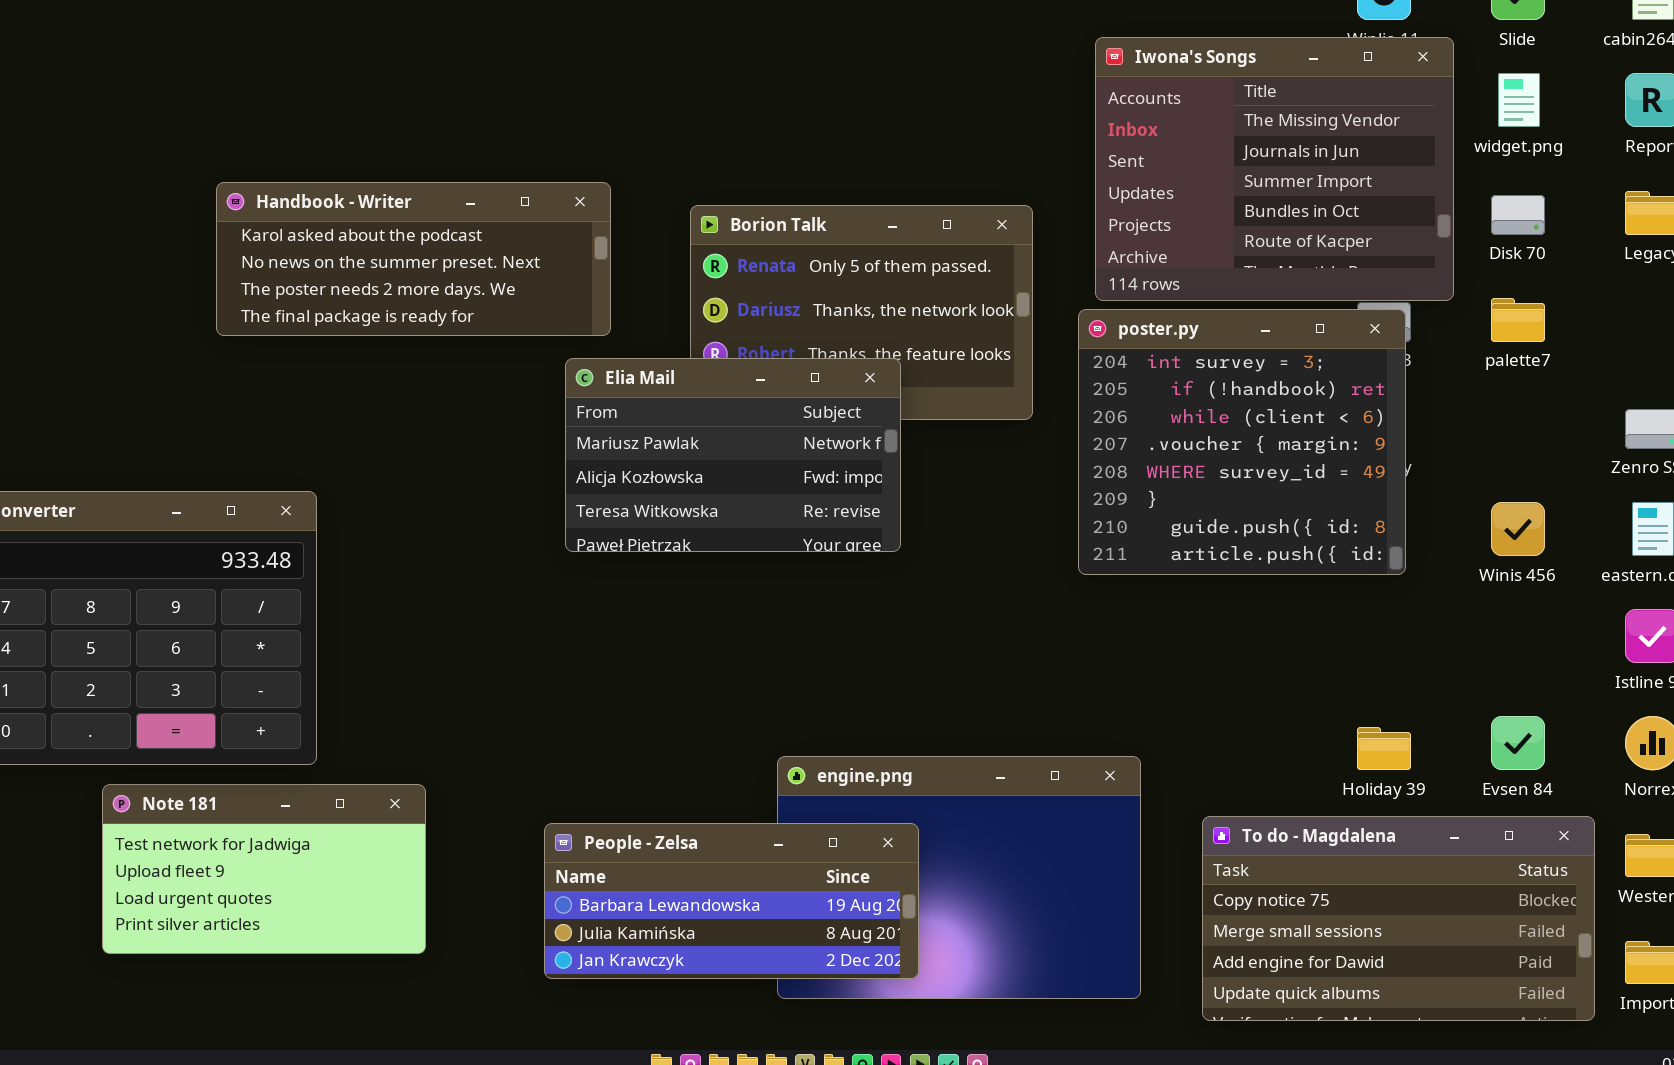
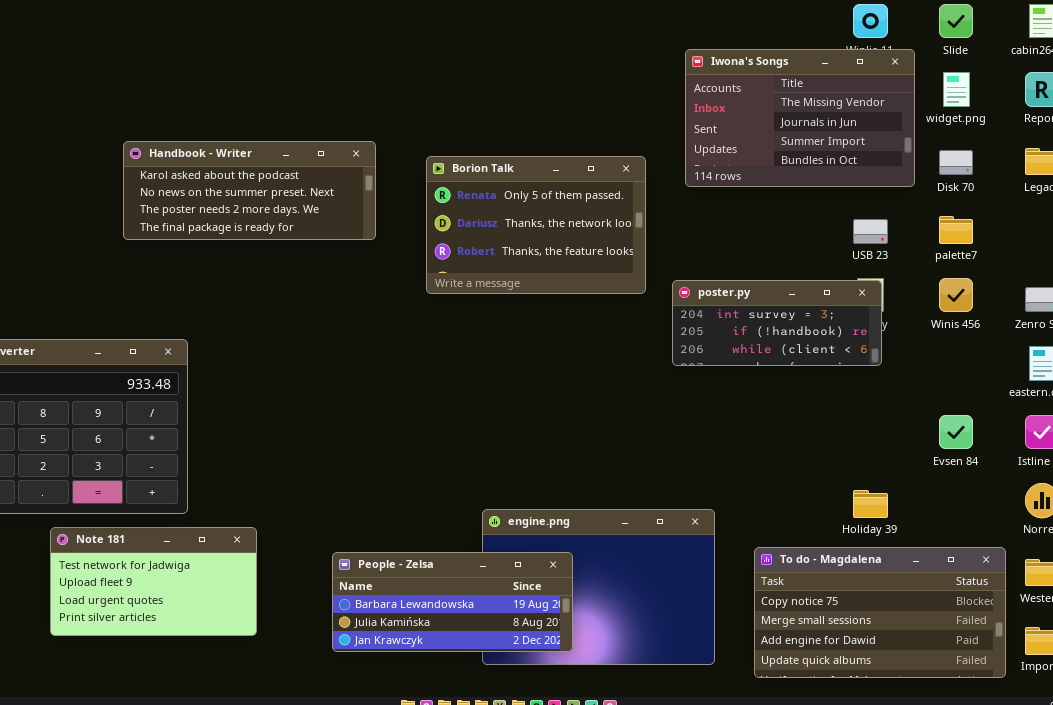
Iwona's Songs: [1095,37,1454,301] -> [685,49,915,187], resized
poster.py: [1078,309,1406,575] -> [672,280,882,366], moved, resized
Elia Mail: [565,358,901,552] -> none, closed
Winis 456: [1491,502,1545,556] -> [939,278,973,312], moved
Evsen 84: [1491,716,1545,770] -> [939,415,973,449], moved

